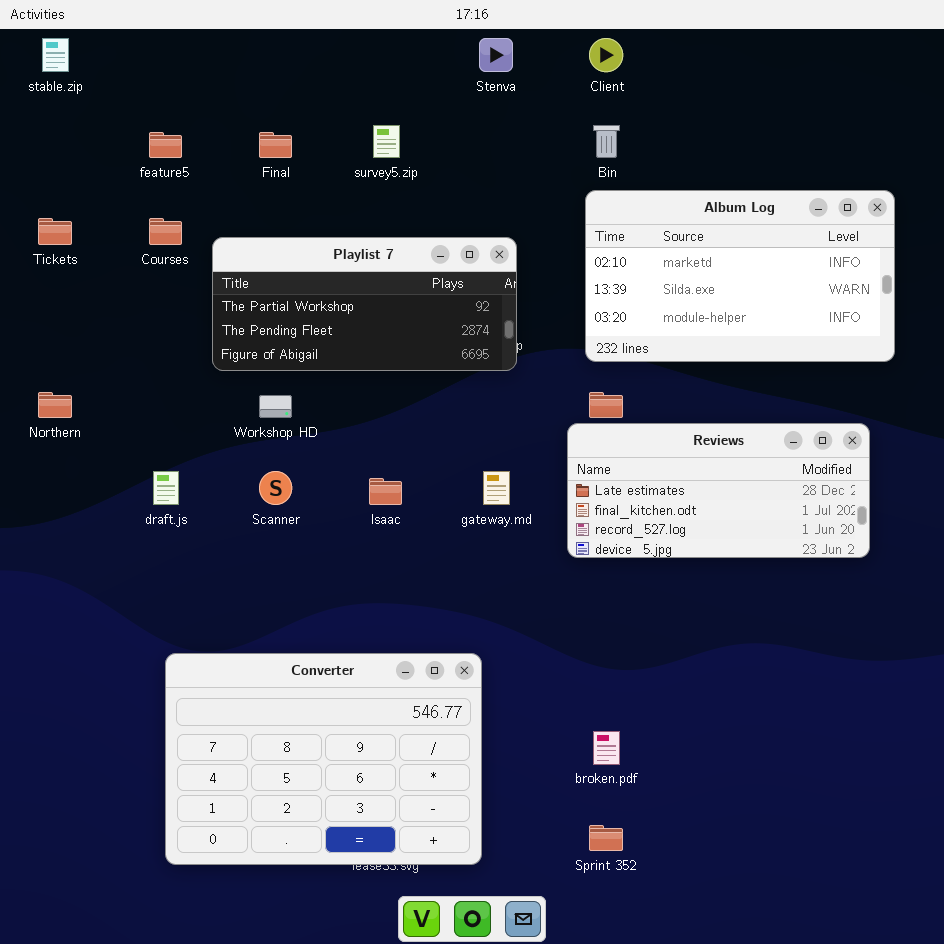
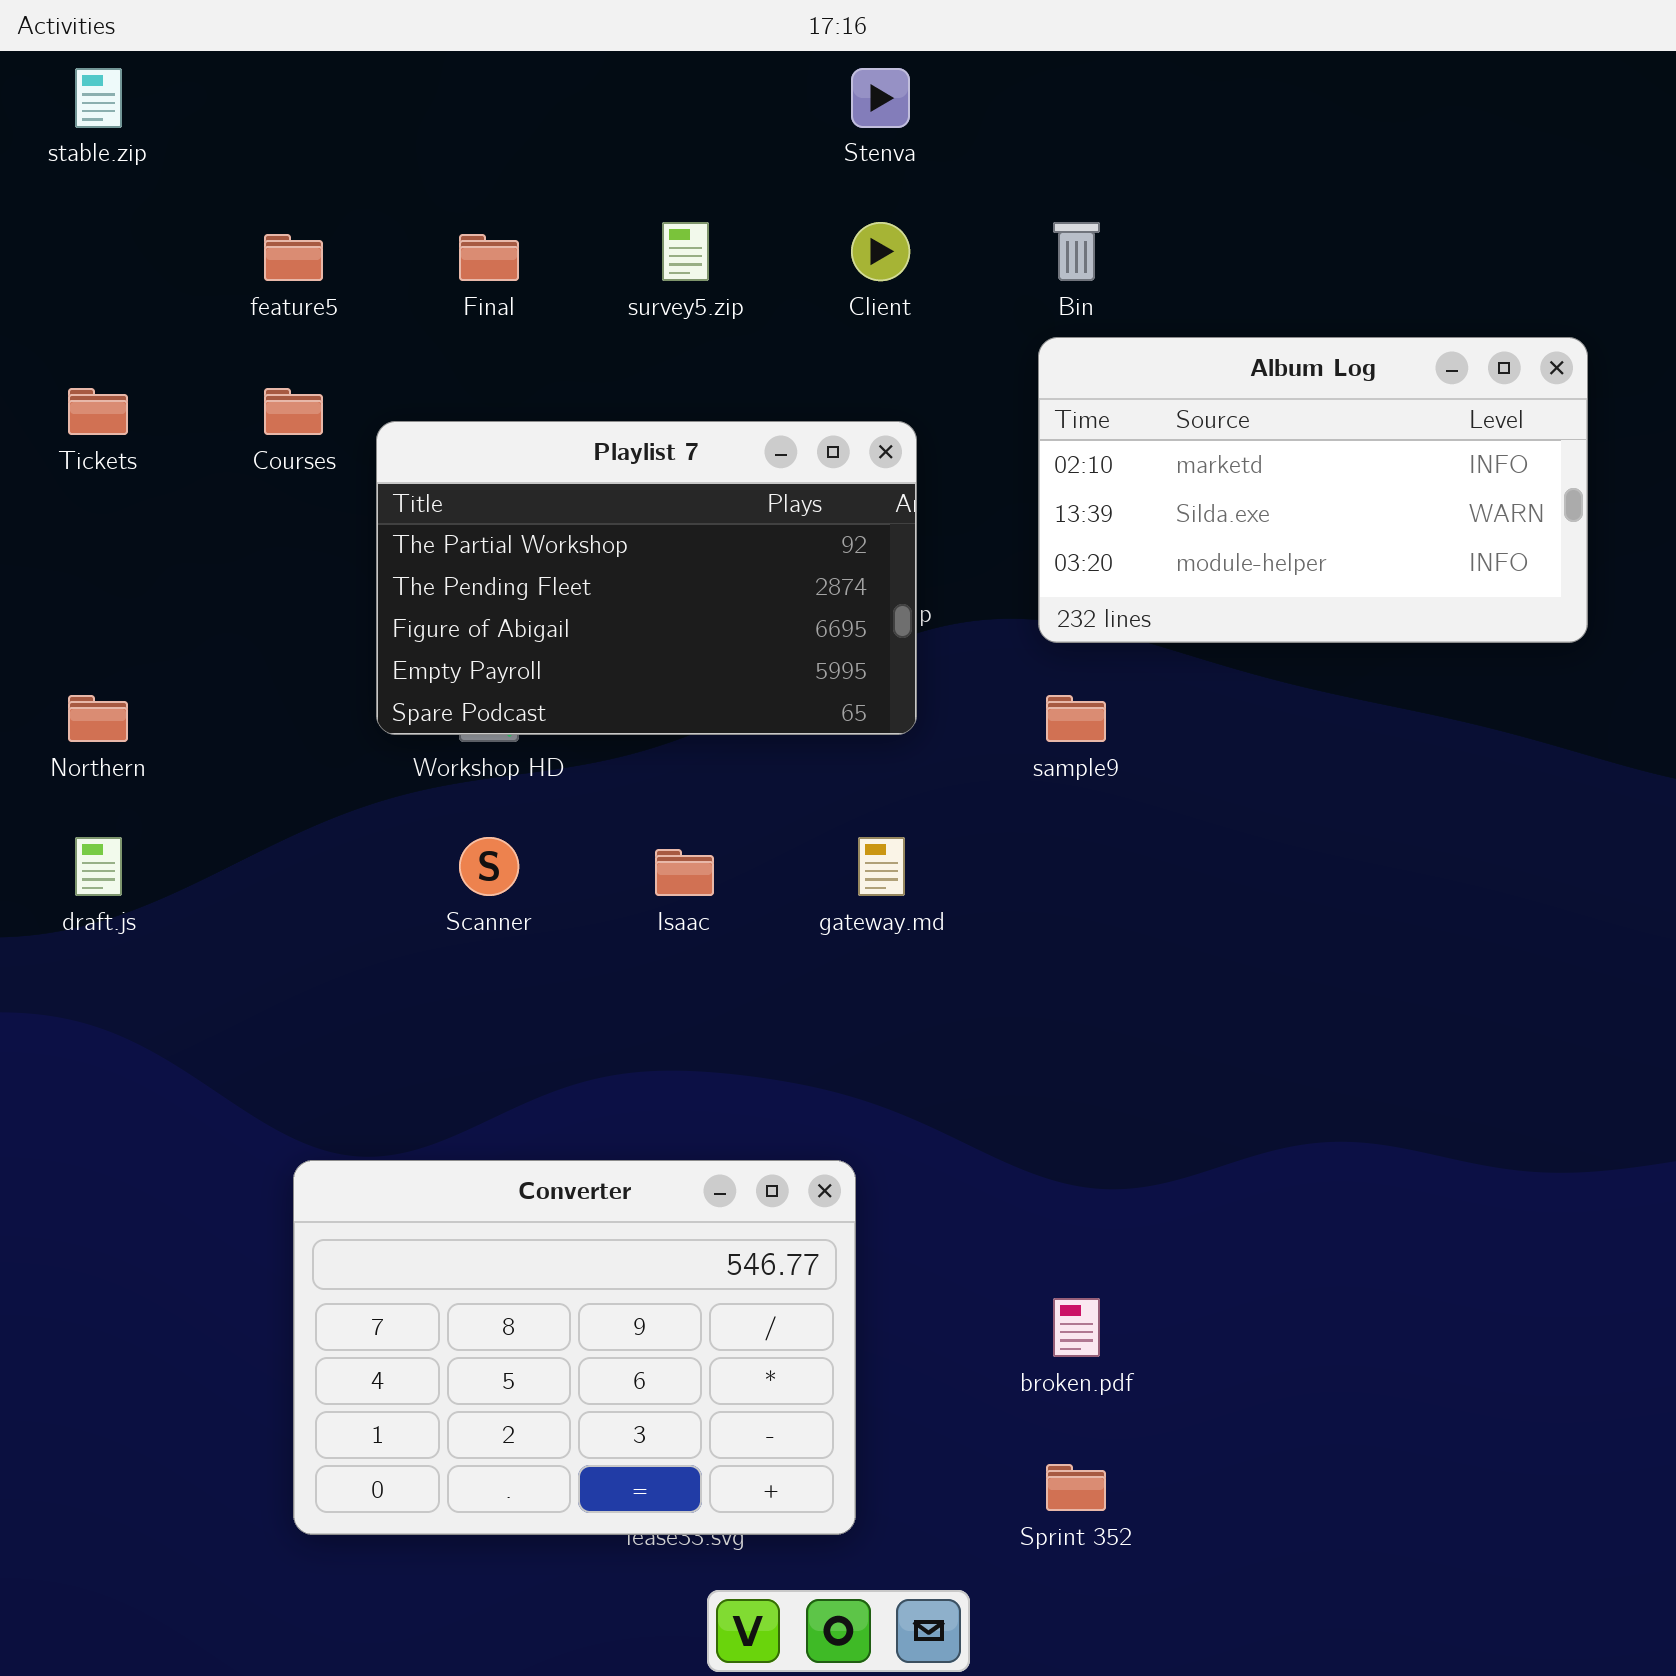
Client: [589,38,623,72] -> [851,222,910,281], moved
Playlist 7: [212,237,517,371] -> [376,421,917,735], resized
Reviews: [567,423,870,558] -> none, closed
draft.js: [153,471,179,505] -> [75,837,122,896], moved

